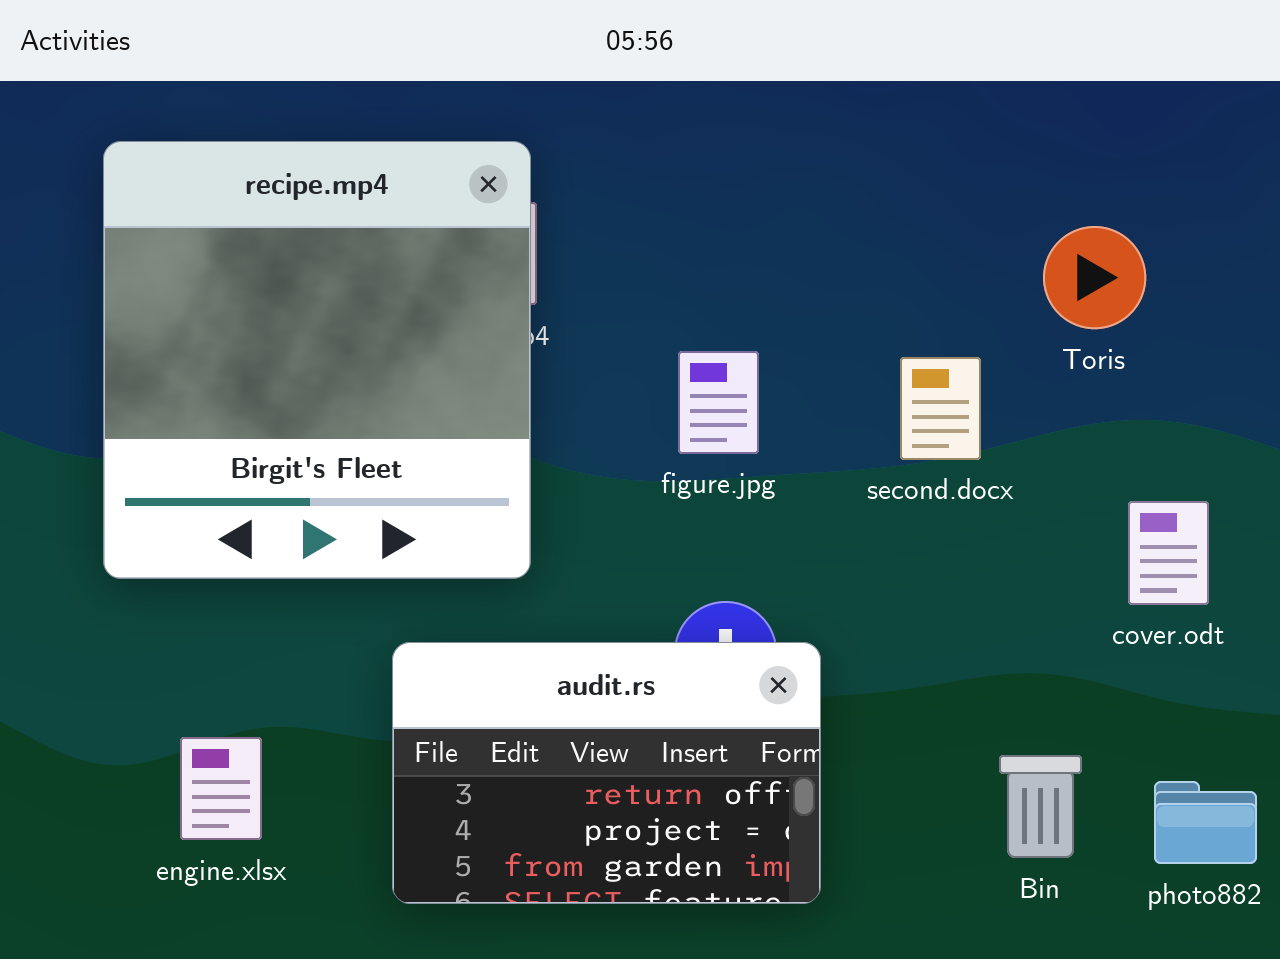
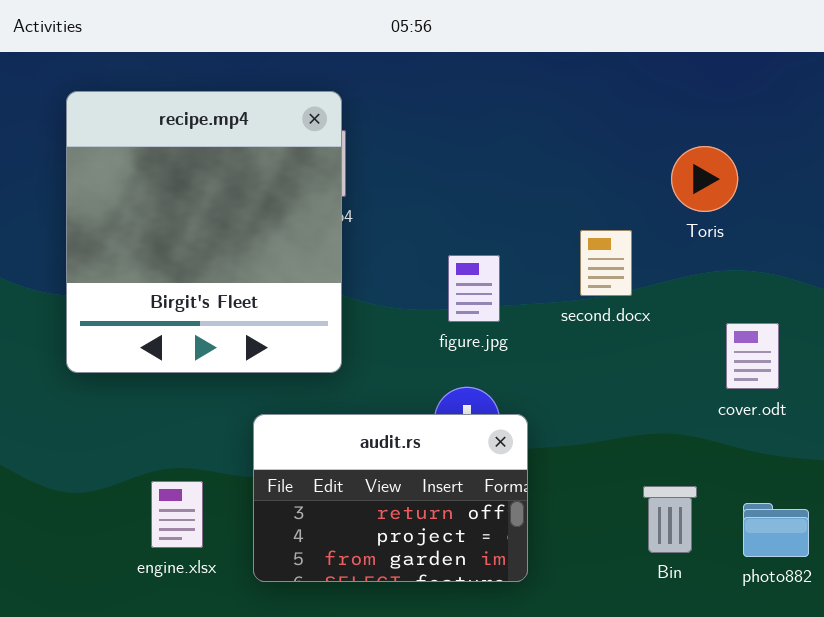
figure.jpg: [678,351,759,454] -> [448,255,500,322], moved
engine.xlsx: [180,737,262,840] -> [151,481,203,548], moved

